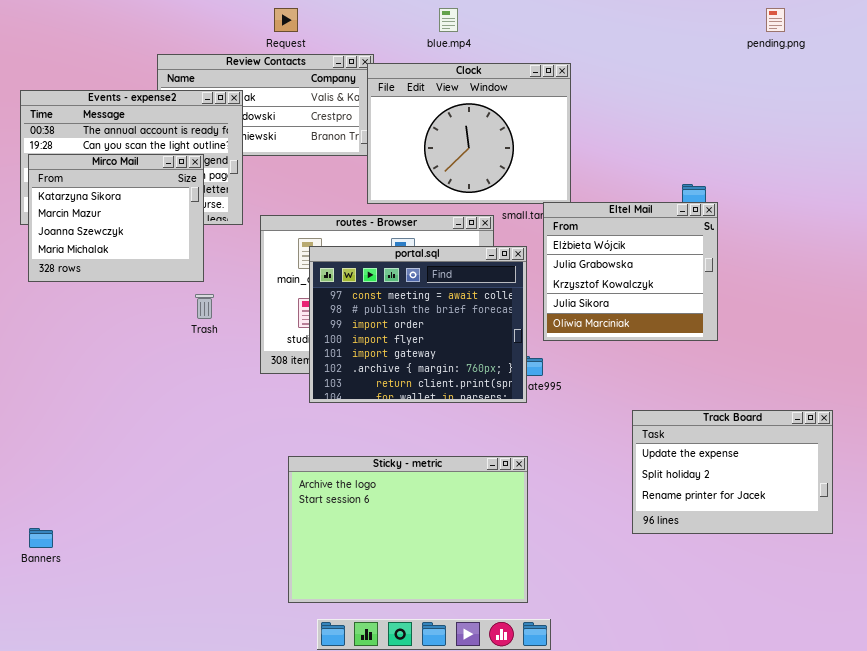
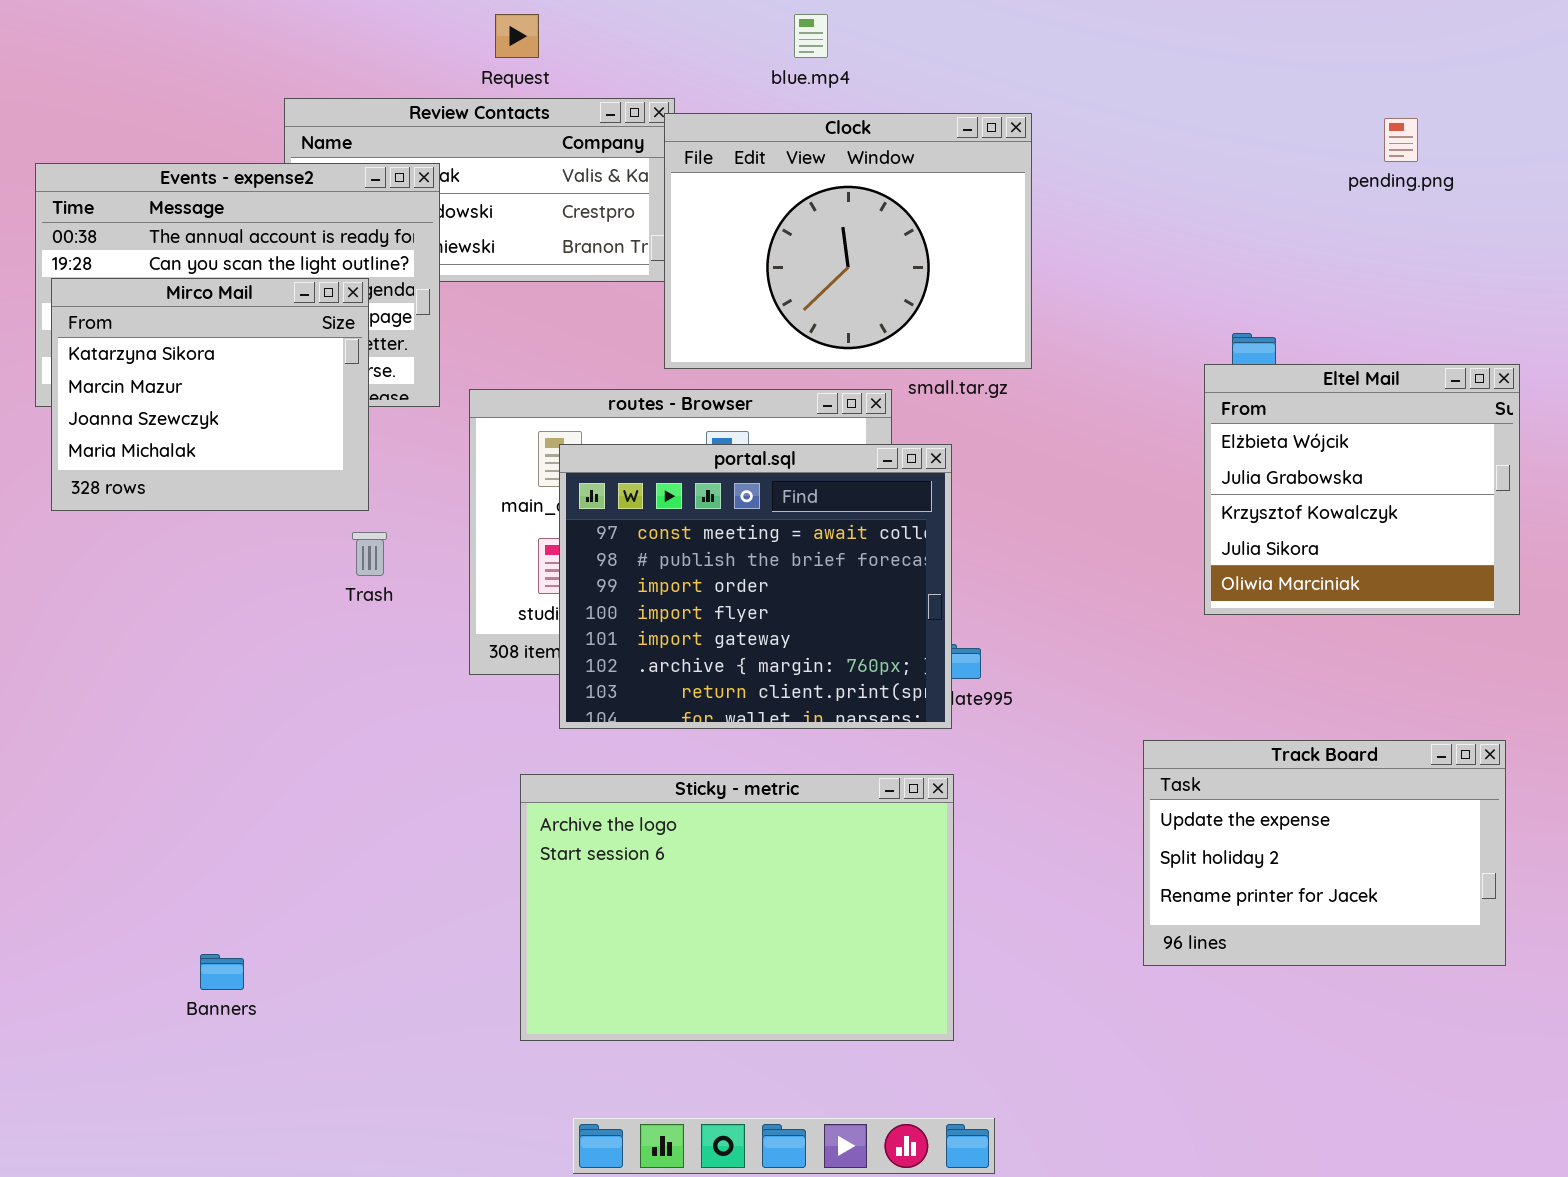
pending.png: [766,8,785,32] -> [1384,118,1418,162], moved
Eltel Mail: [543,202,718,341] -> [1204,364,1520,615], moved
Sticky - metric: [288,456,528,603] -> [520,774,954,1041], moved
Banners: [29,528,53,548] -> [200,954,244,990], moved

